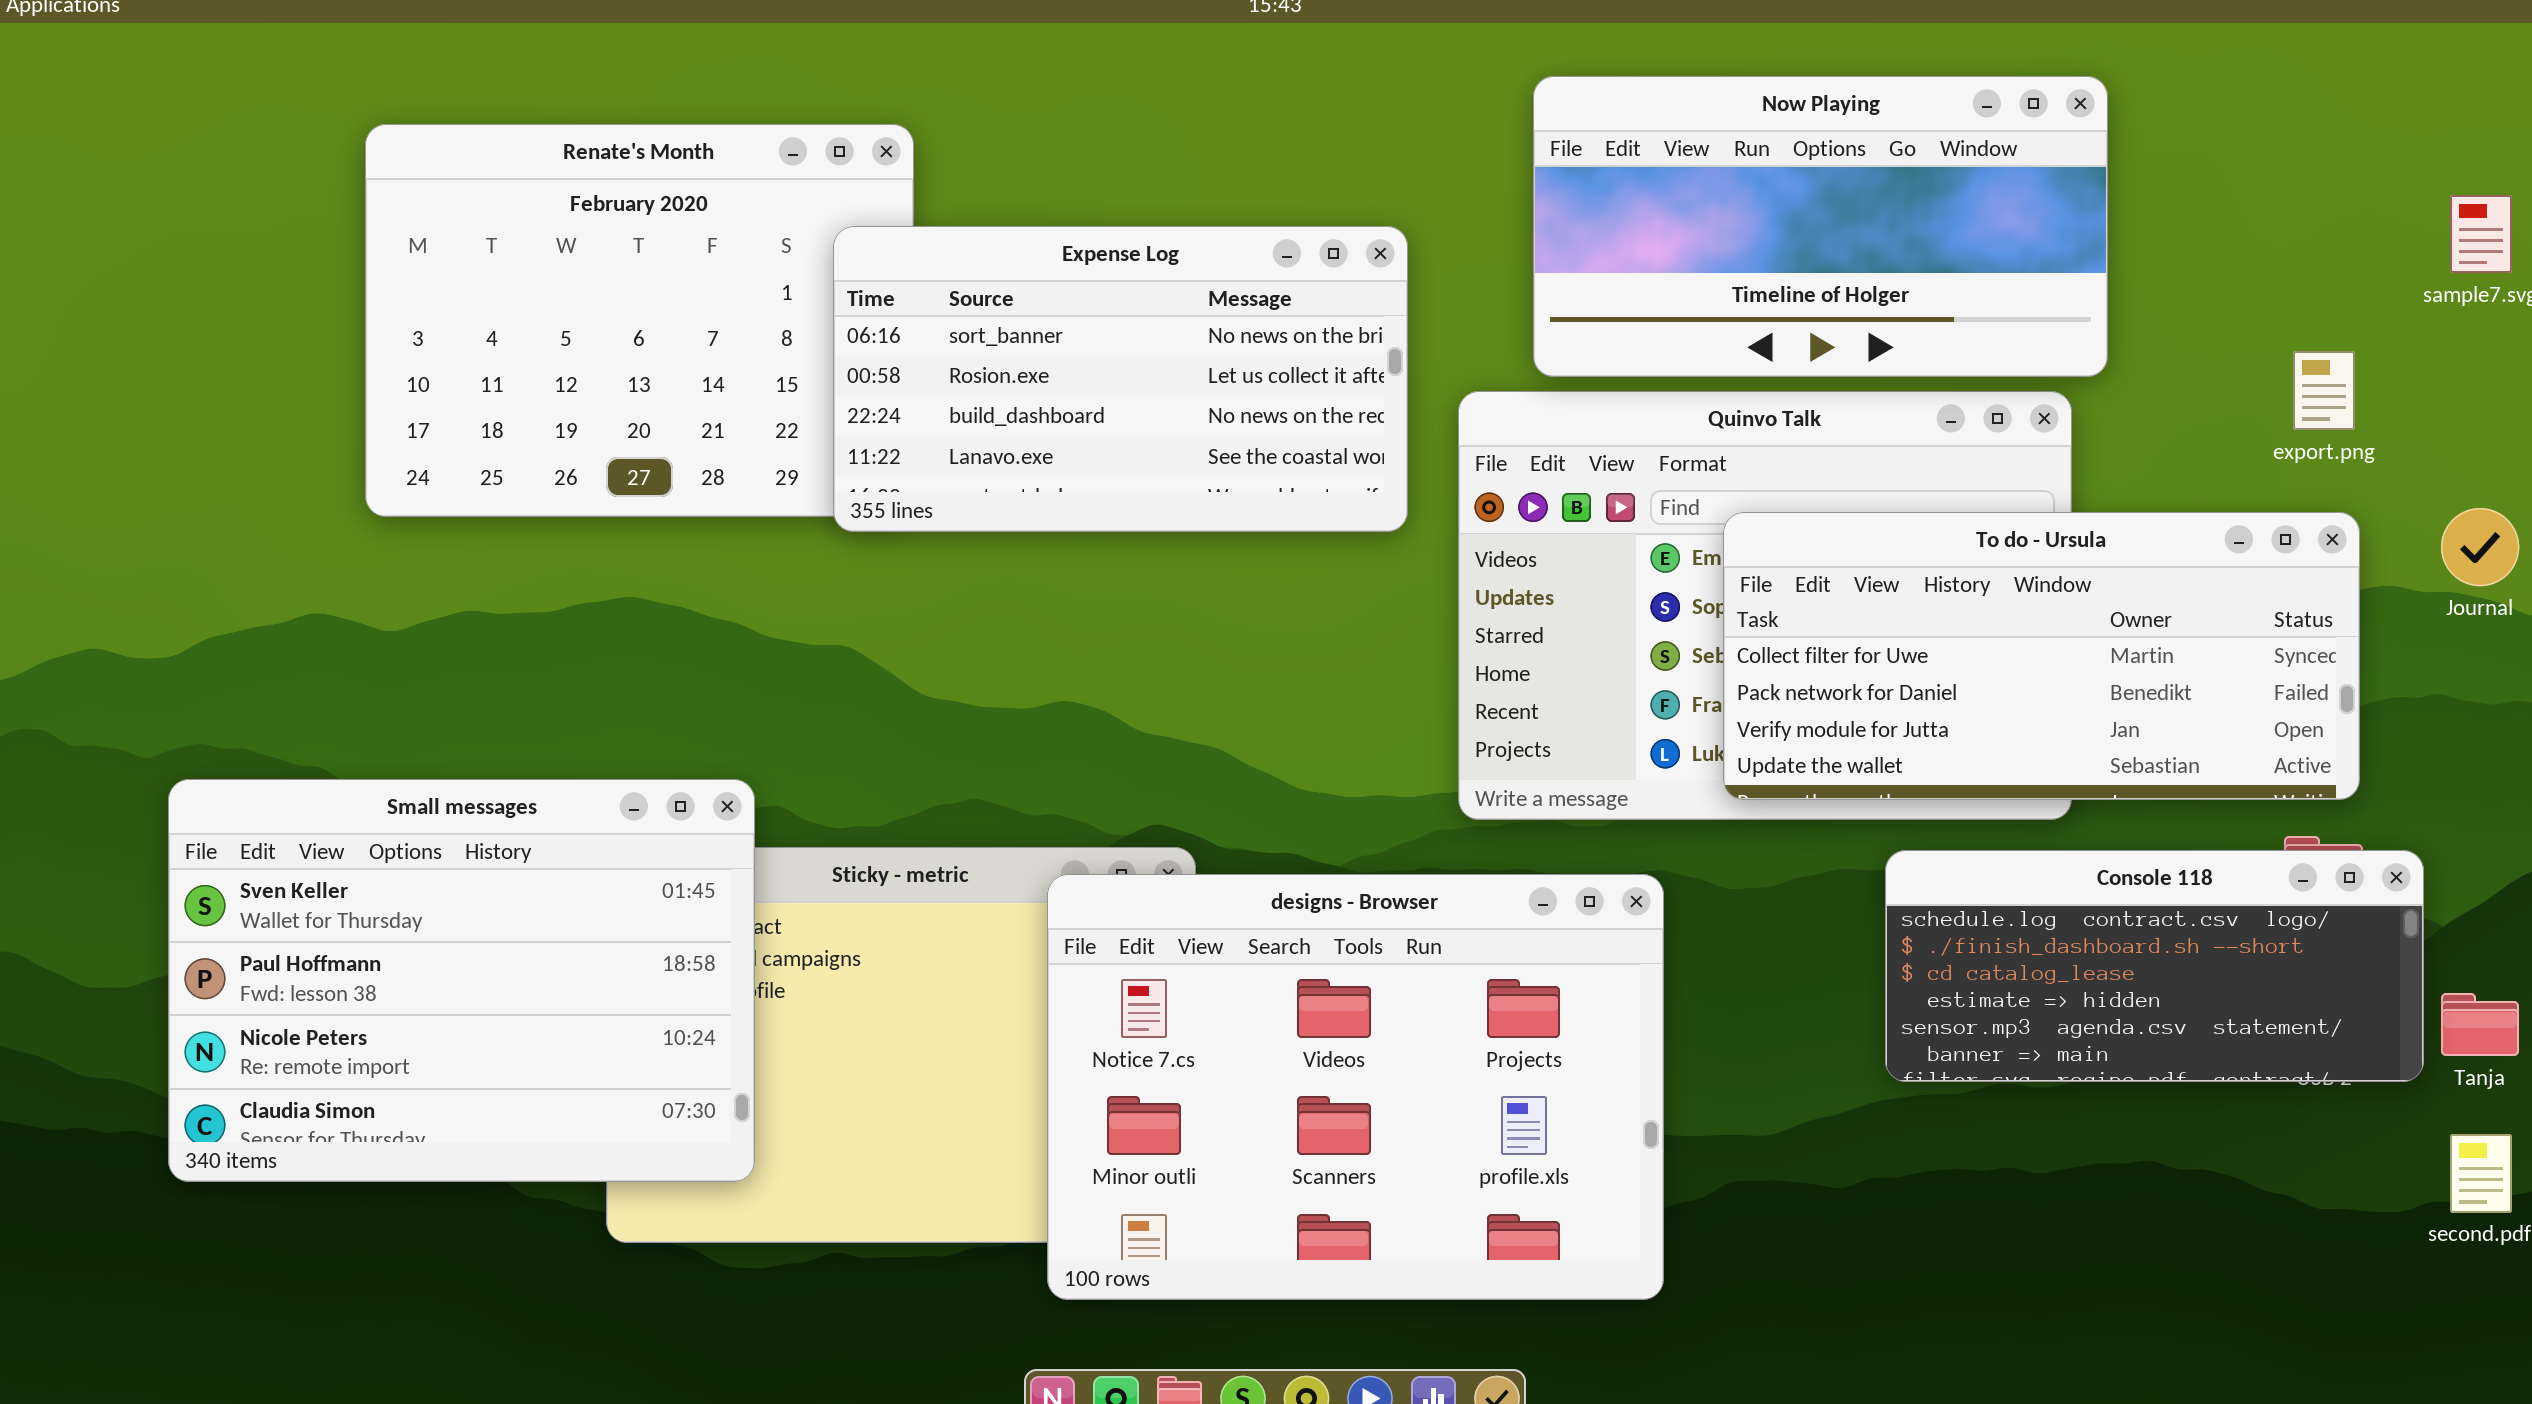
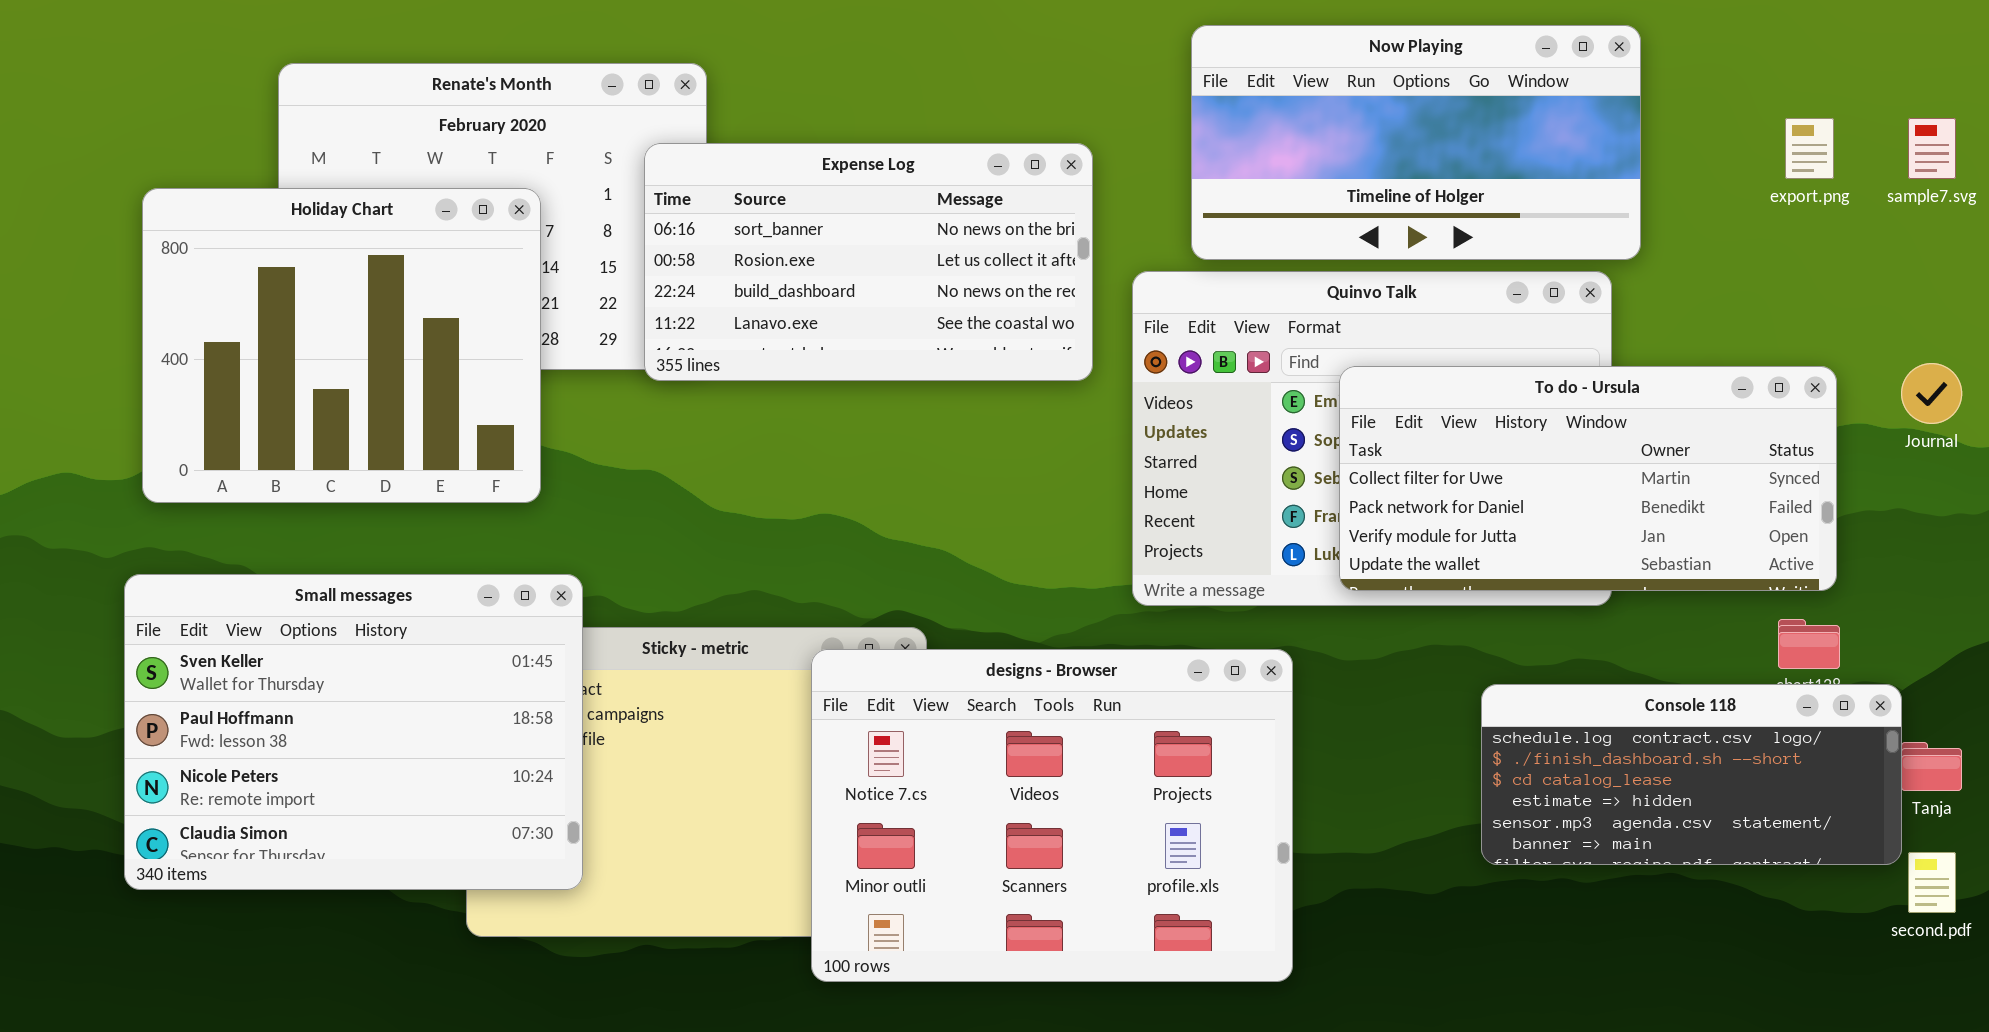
Holiday Chart: none -> [142,188,541,503], opened
export.png: [2293,351,2355,430] -> [1785,118,1834,179], moved
Console 118: [1885,850,2424,1082] -> [1481,684,1902,865], moved

